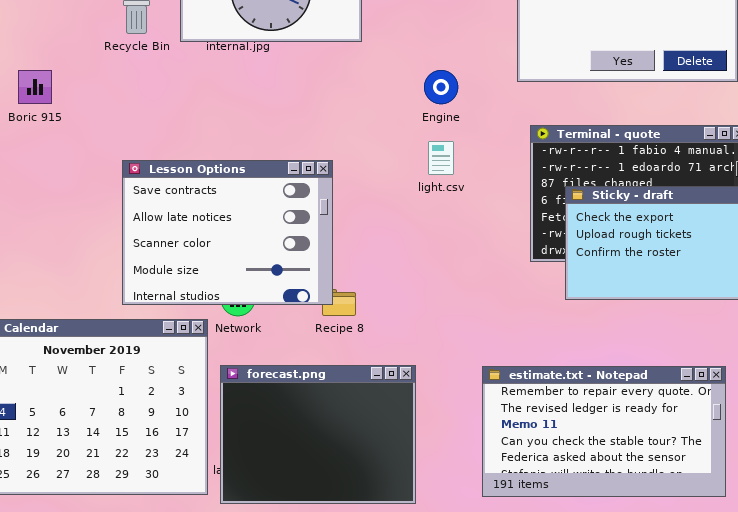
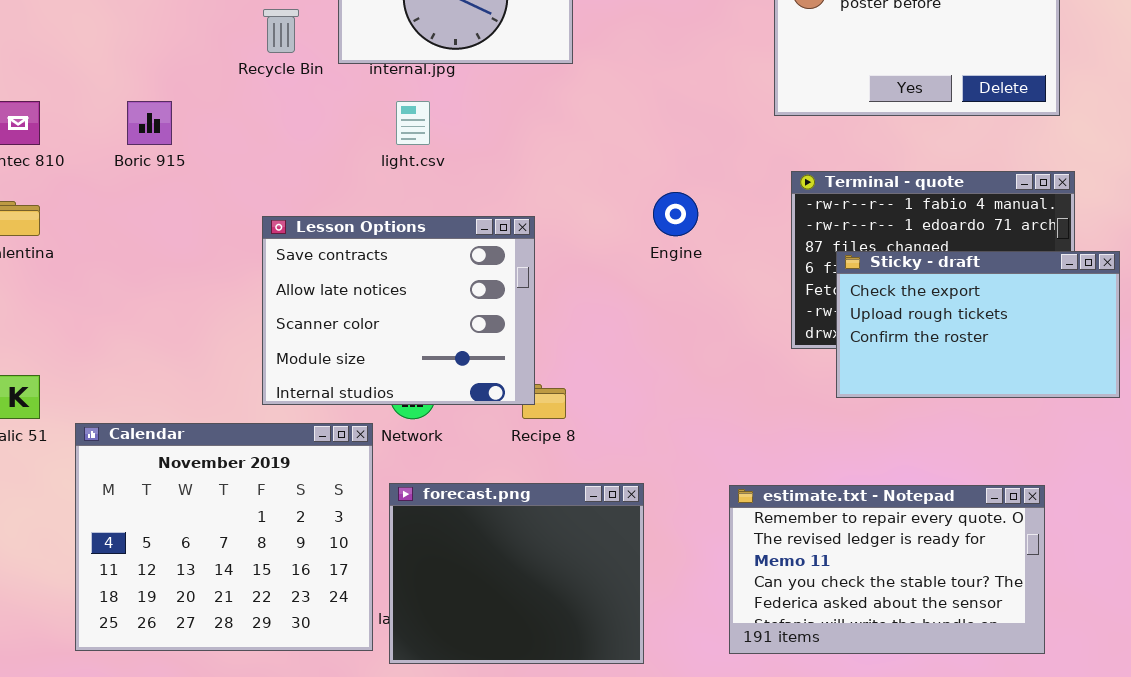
Engine: [424,70,458,104] -> [653,192,698,236], moved
light.csv: [428,141,454,175] -> [396,101,430,145], moved

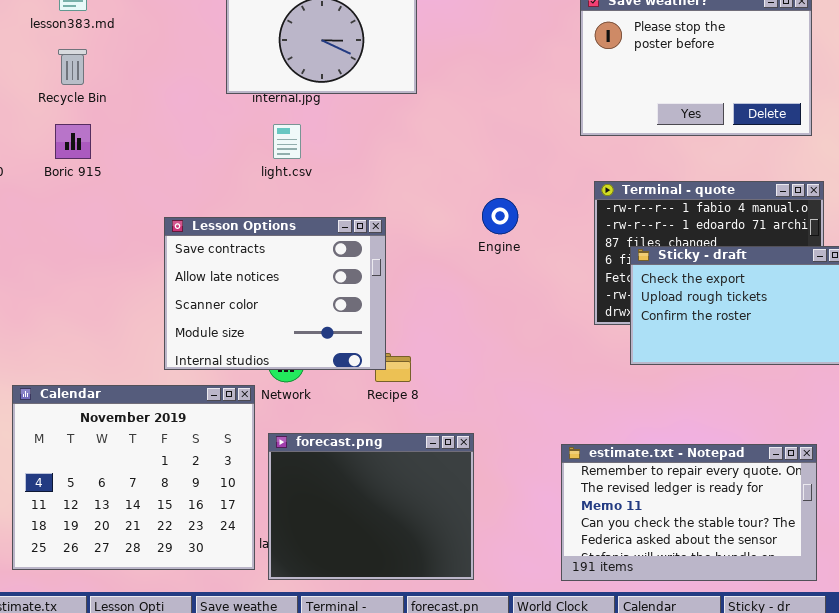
Recycle Bin: [263,9,299,53] -> [58,49,87,85], moved
estimate.txt - Notepad: [729,485,1045,654] -> [561,444,817,581], moved

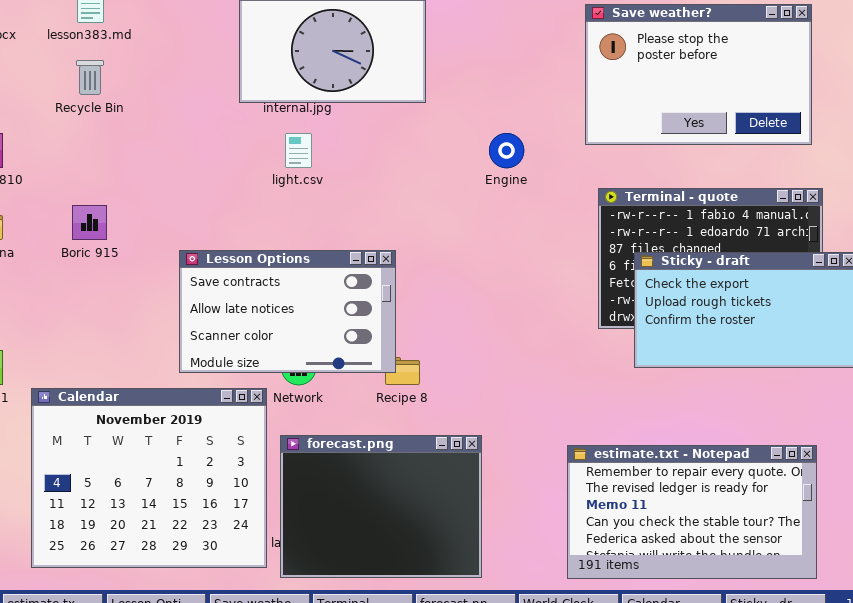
Boric 915: [55,124,91,159] -> [72,205,107,240], moved
Engine: [482,198,518,234] -> [489,133,524,168], moved
Lesson Options: [164,217,386,370] -> [179,250,396,373], resized

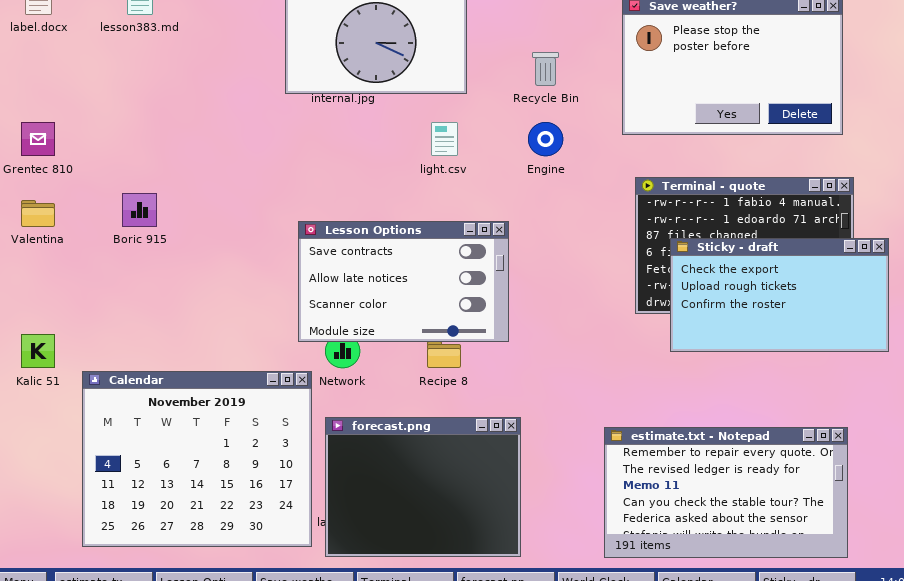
Recycle Bin: [76,60,104,95] -> [532,52,559,86], moved
light.csv: [285,133,312,168] -> [431,122,458,156], moved
Lesson Options: [179,250,396,373] -> [298,221,509,342], moved

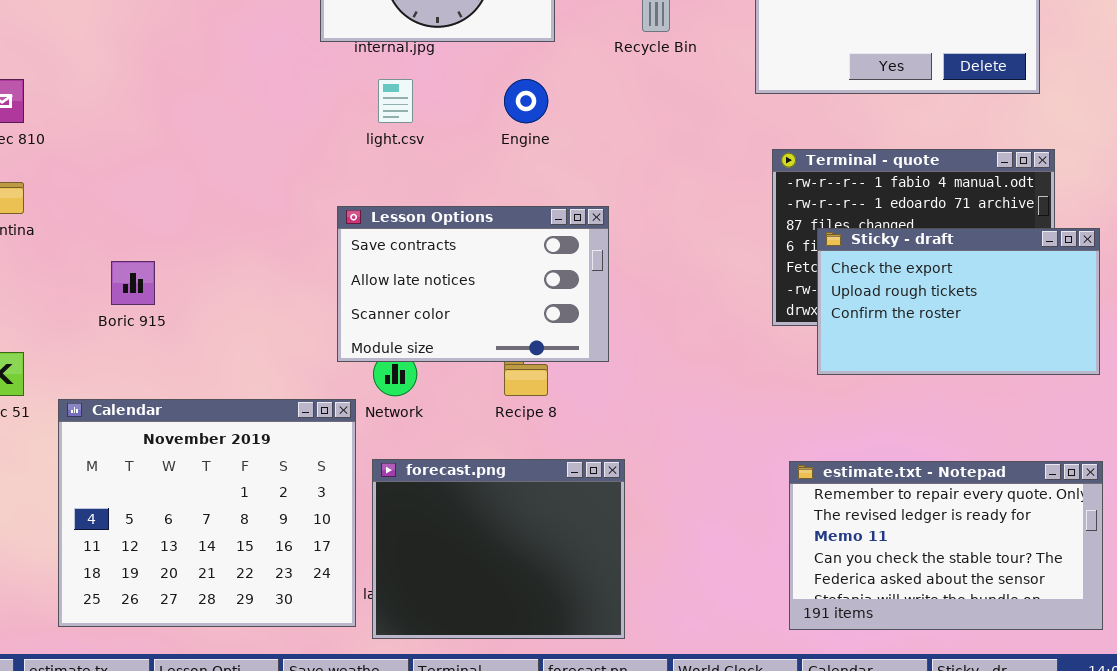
light.csv: [431,122,458,156] -> [378,79,413,123], moved
Engine: [528,122,563,156] -> [504,79,548,123], moved
Boric 915: [122,193,157,227] -> [111,261,155,305], moved
estimate.txt - Notepad: [604,427,848,558] -> [789,461,1103,630], moved

